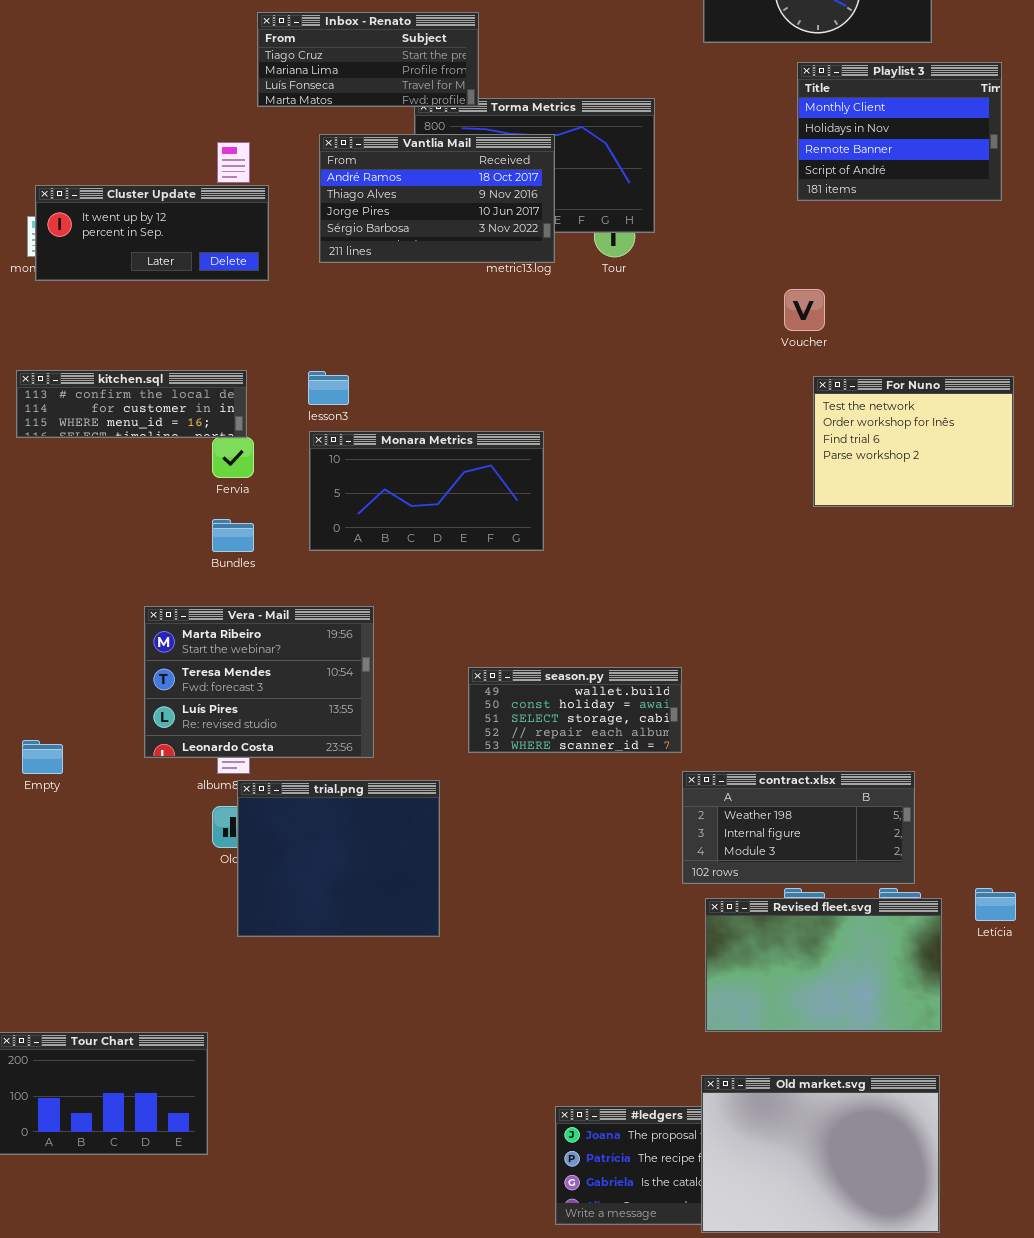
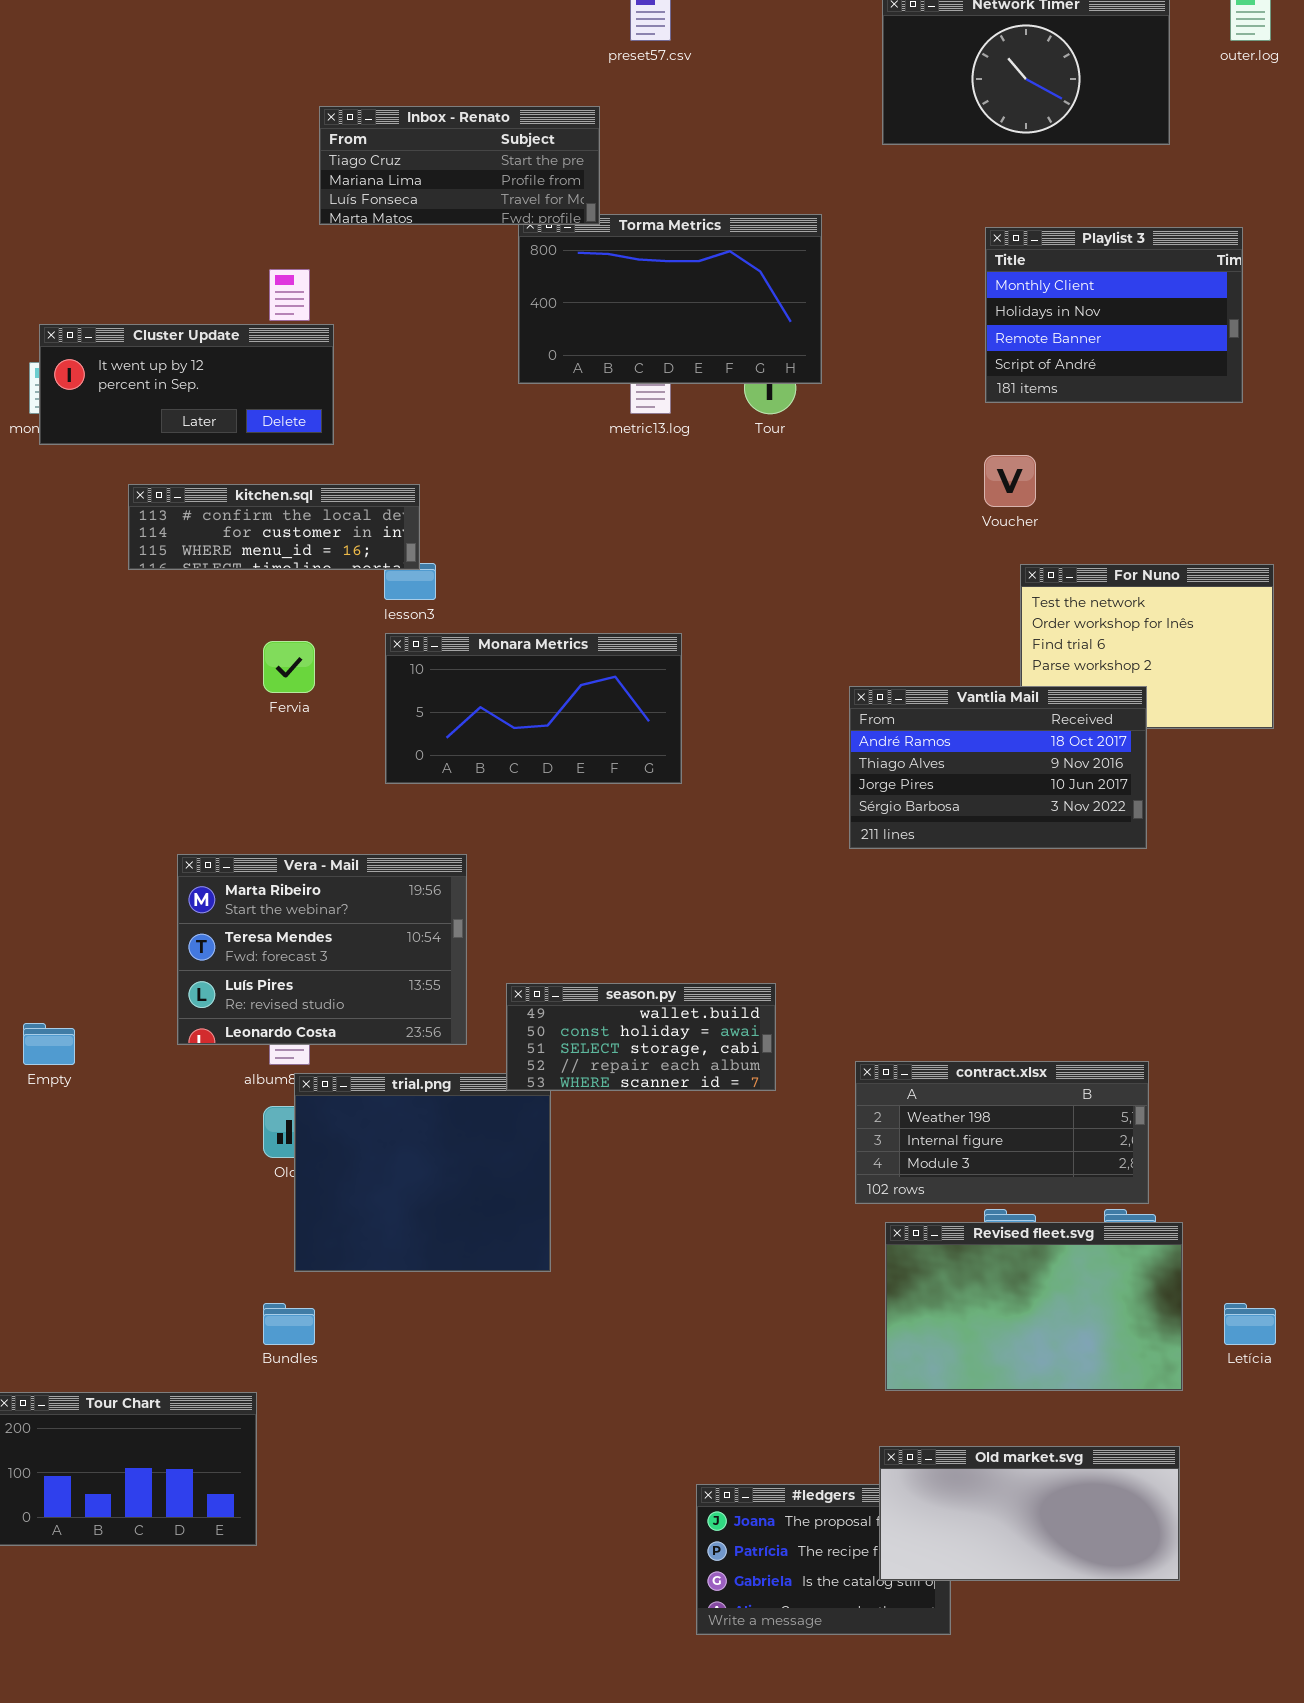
Playlist 3: [797,62,1002,201] -> [985,227,1243,403], moved
Vantlia Mail: [319,134,555,263] -> [849,686,1147,849], moved
kitchen.sql: [16,370,247,438] -> [128,484,420,570], moved
Bundles: [212,519,254,552] -> [263,1303,315,1345], moved
season.py: [468,667,682,753] -> [506,983,776,1091], moved
Letícia: [975,888,1016,921] -> [1224,1303,1276,1345], moved
Old market.svg: [701,1075,940,1233] -> [879,1446,1180,1581], resized

